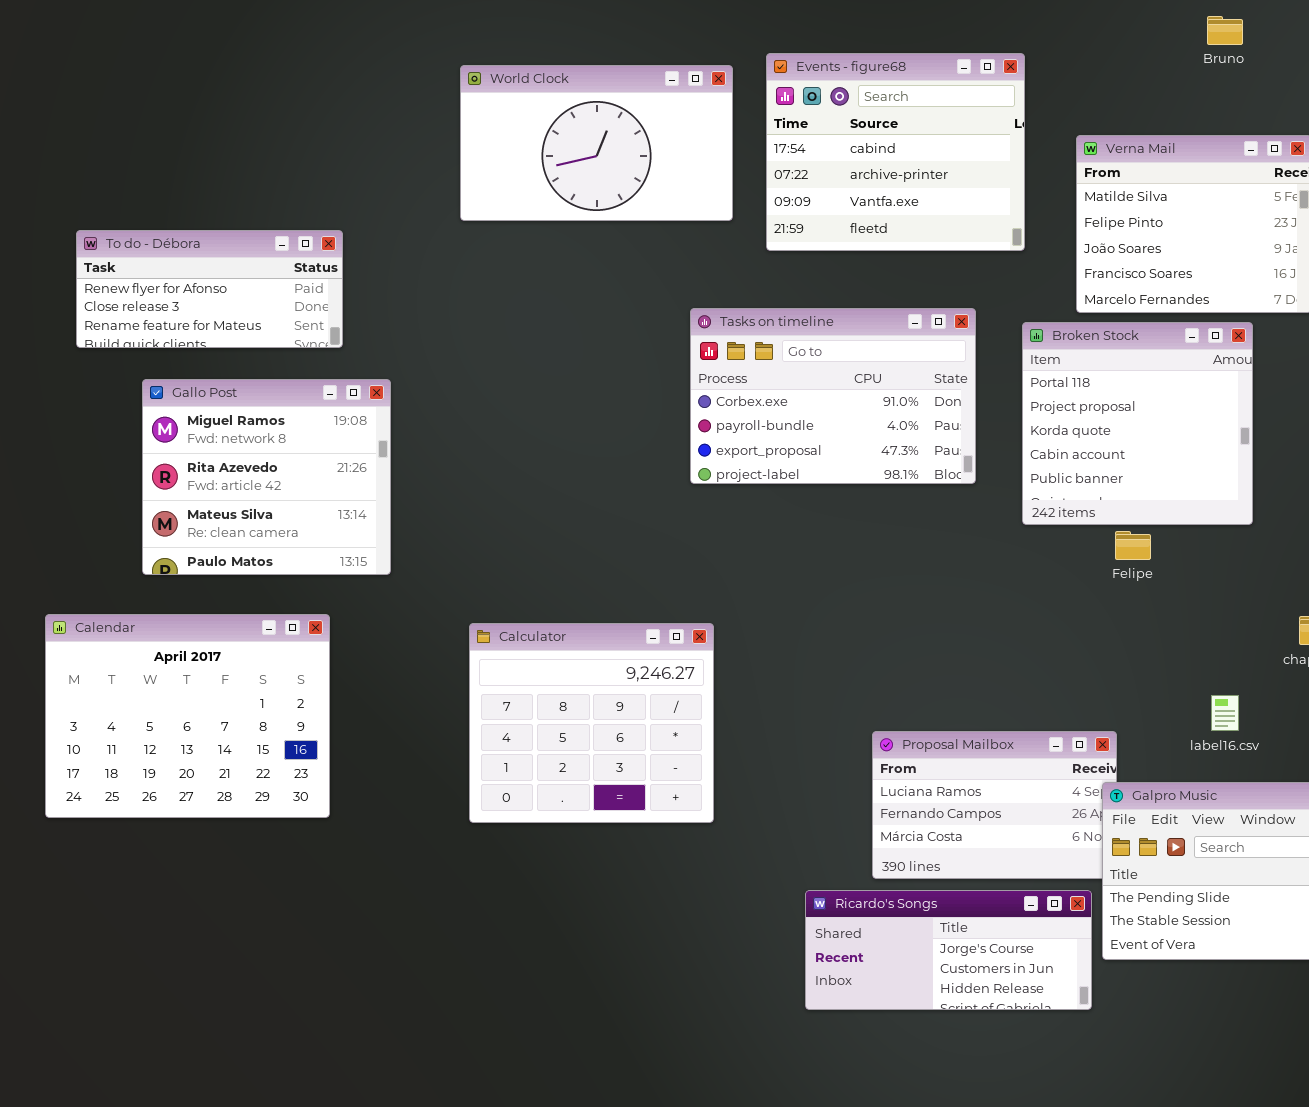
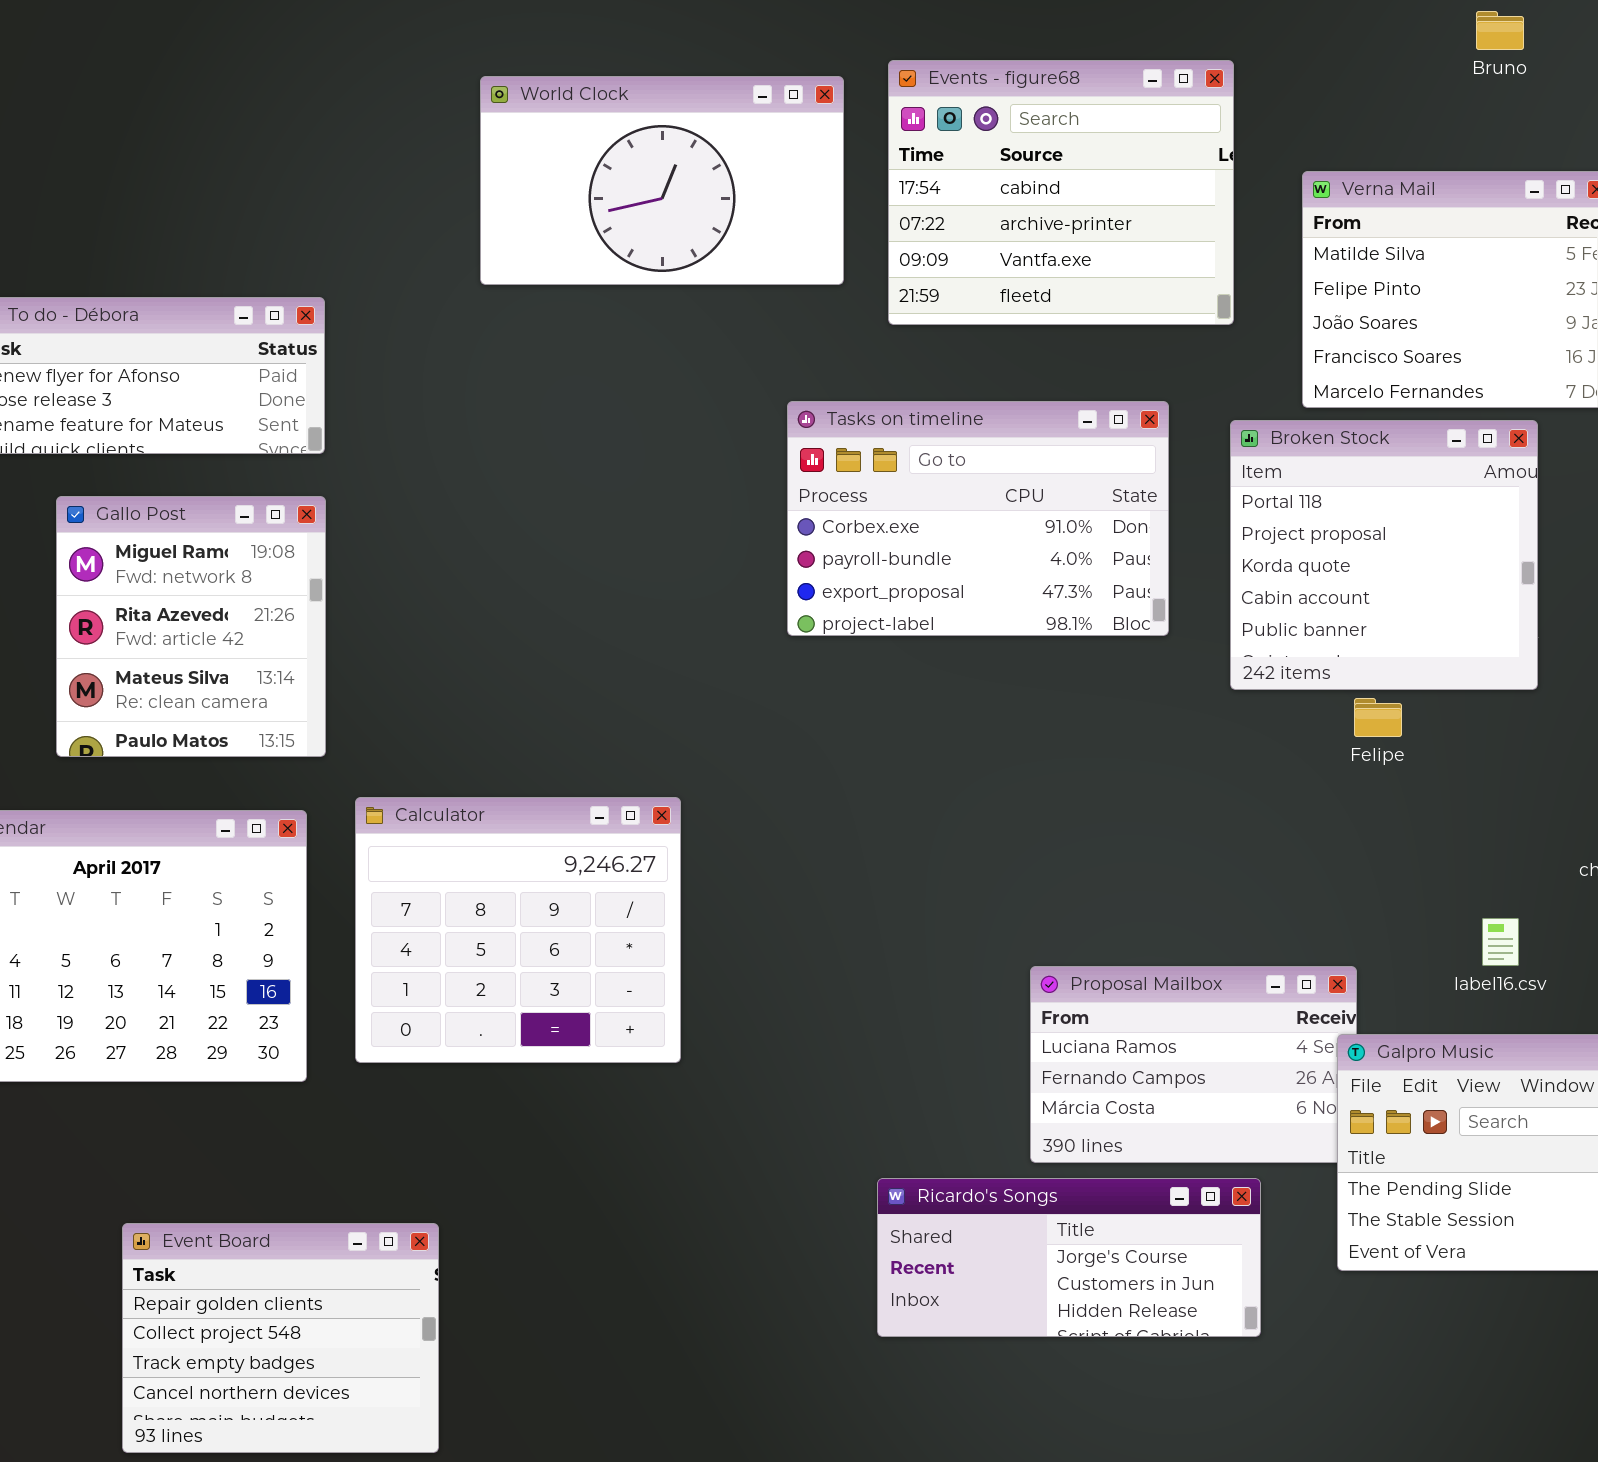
Gallo Post: [142,379,391,575] -> [56,496,326,757], resized
Calculator: [469,623,714,823] -> [355,797,681,1063], moved
Ricardo's Songs: [805,890,1092,1010] -> [877,1178,1261,1337], moved
Event Board: none -> [122,1223,439,1453], opened

